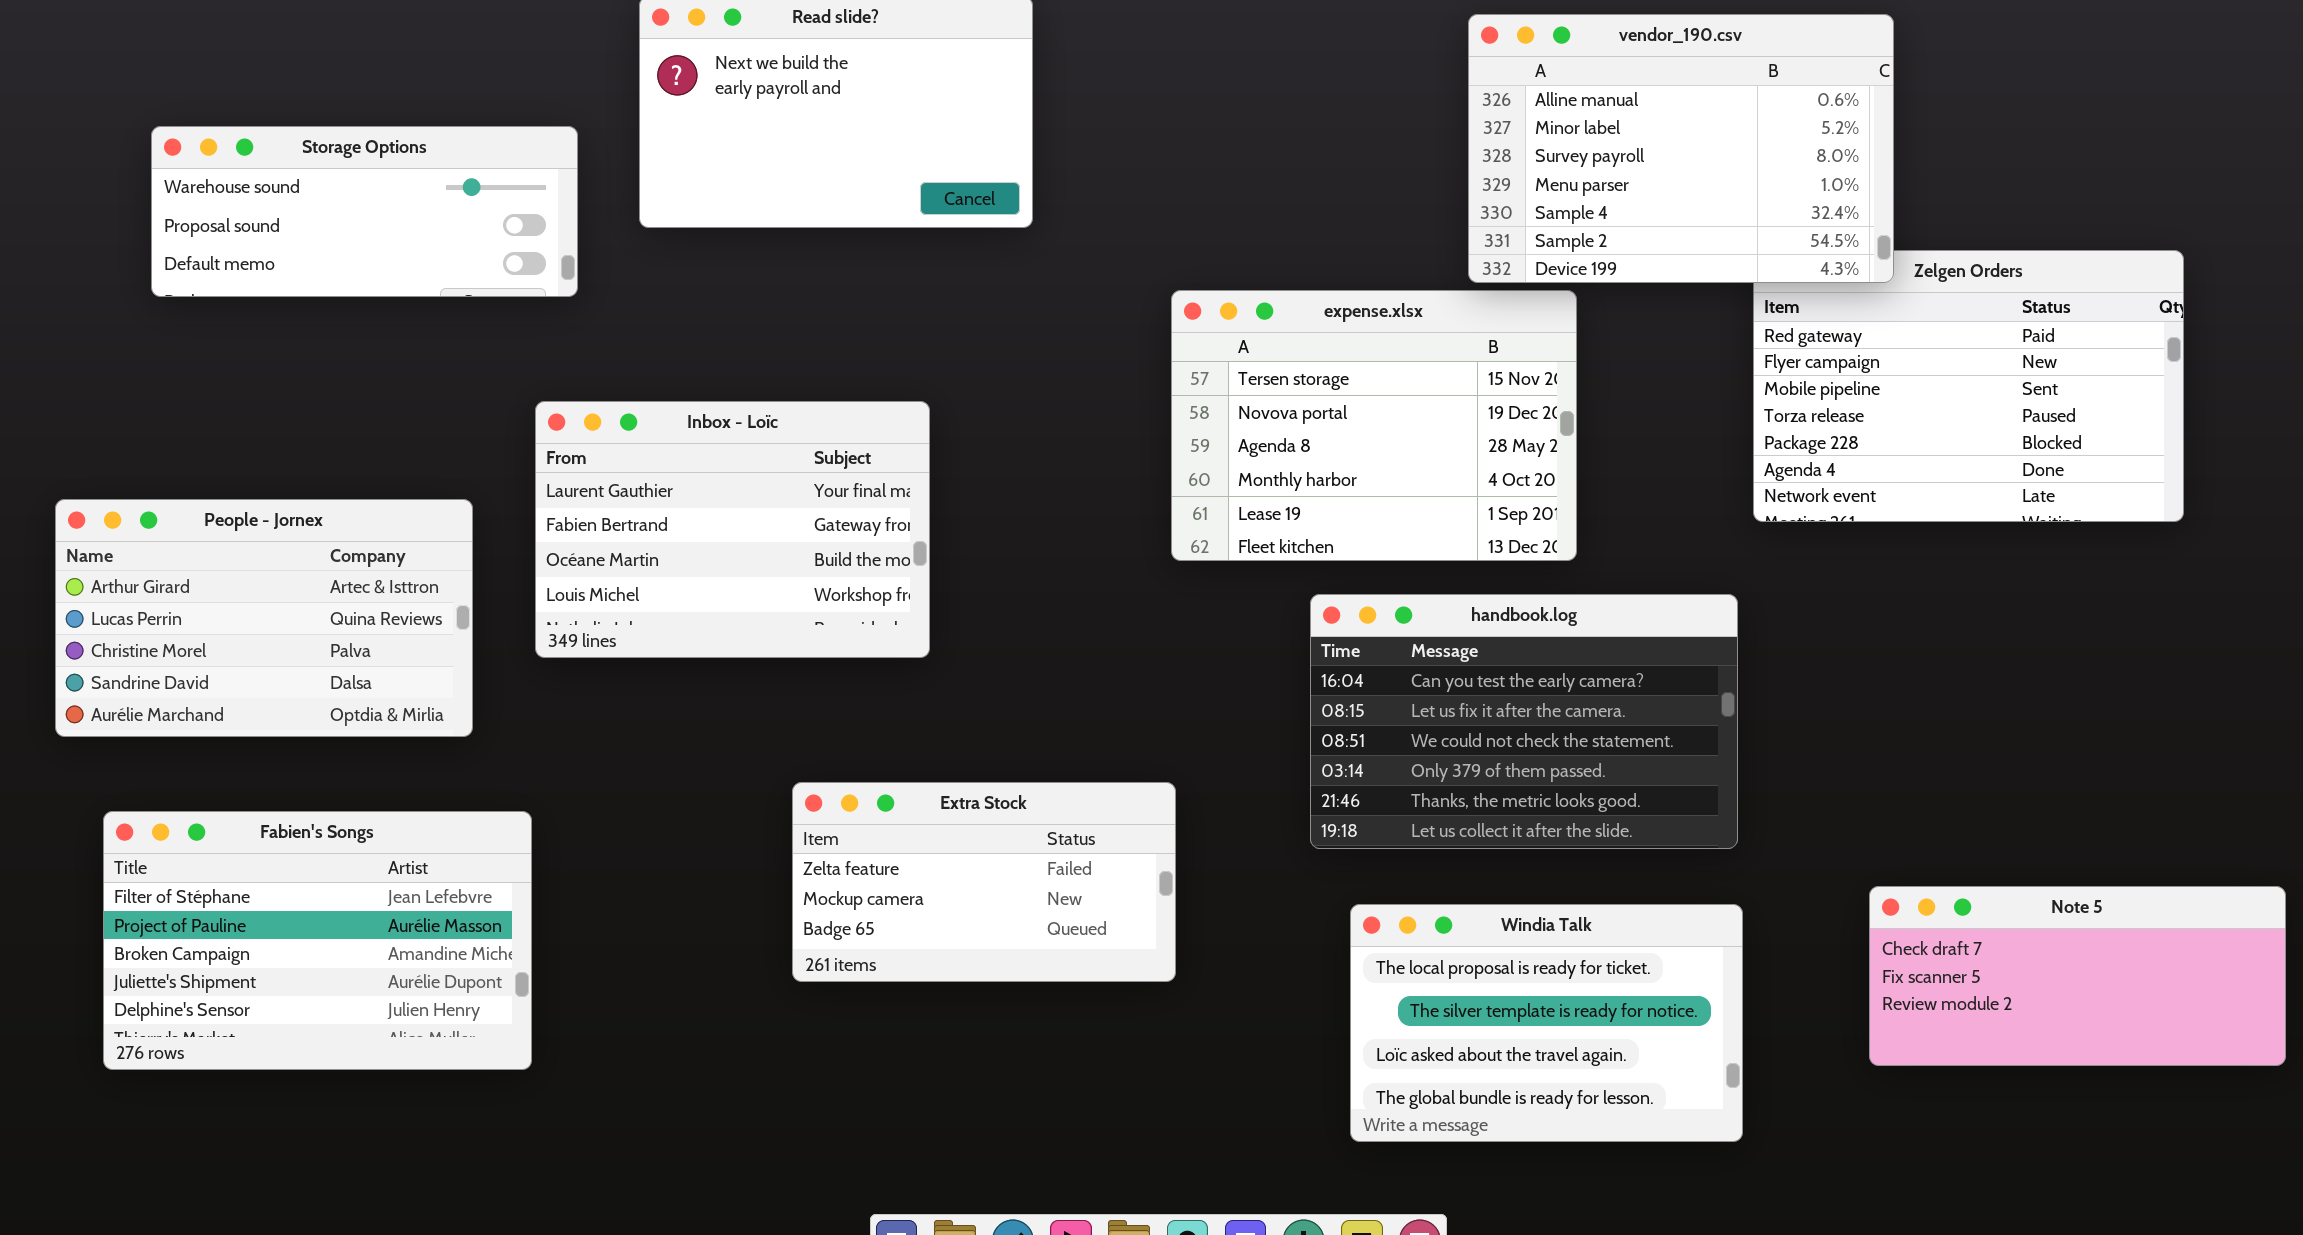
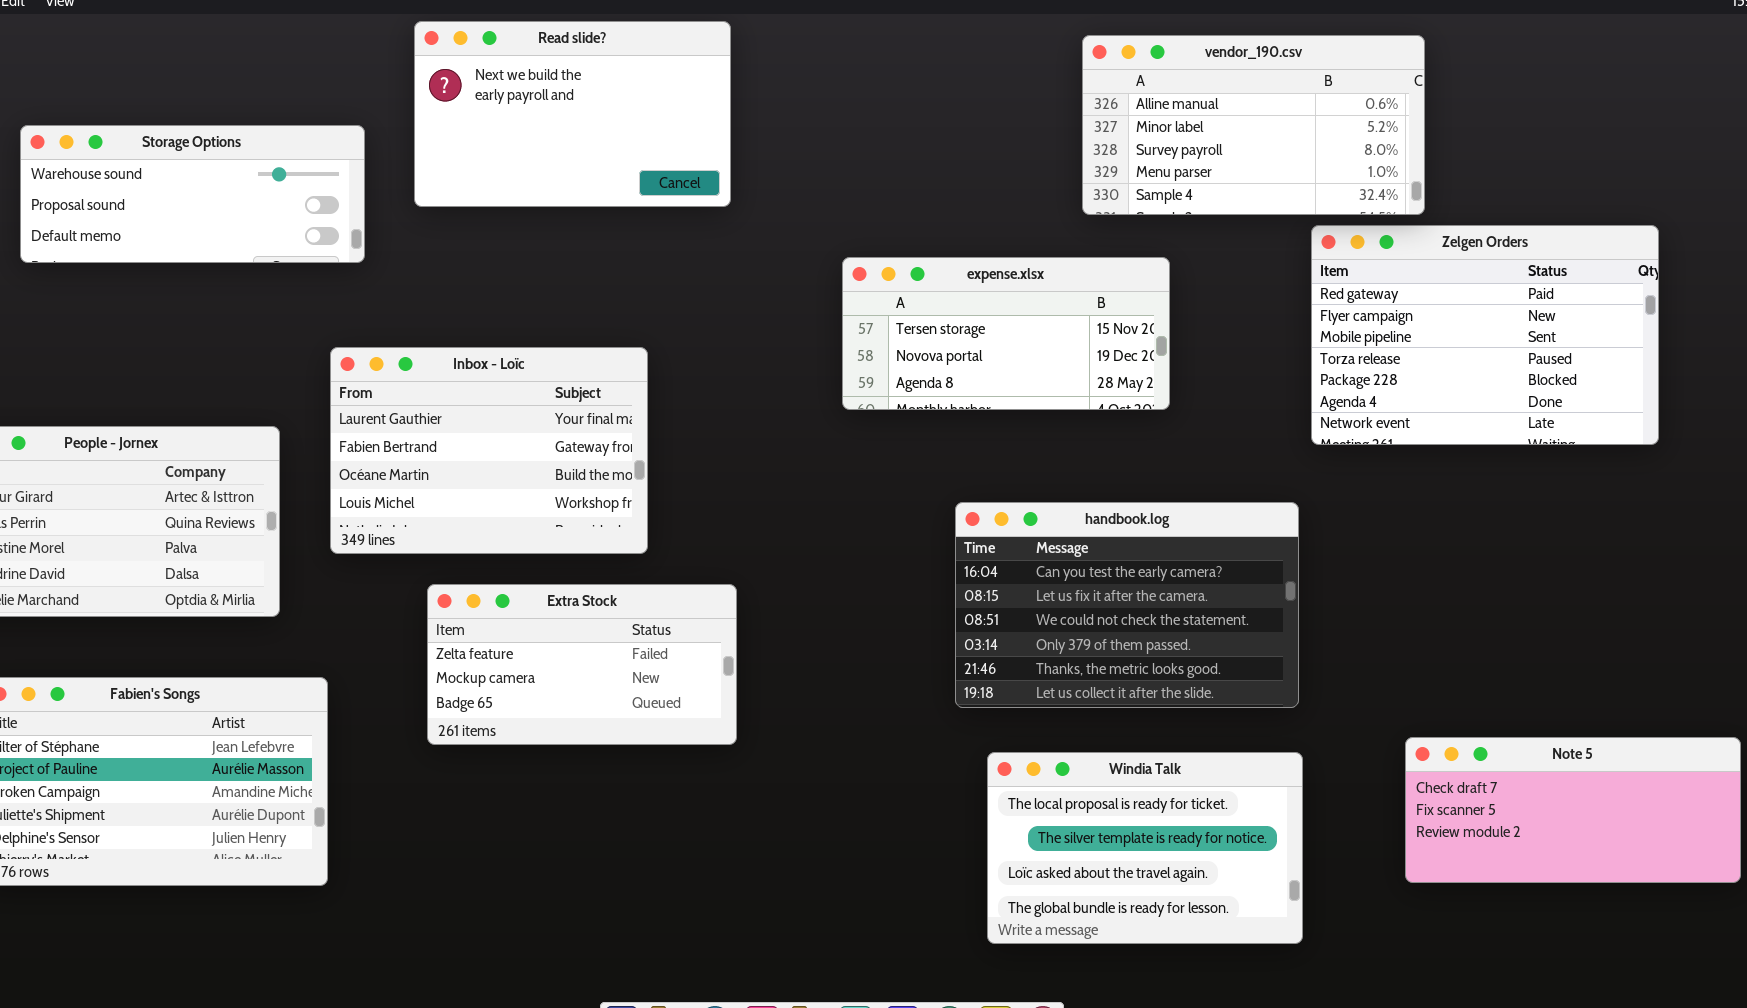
vendor_190.csv: [1468,14,1894,283] -> [1082,35,1425,215], resized
expense.xlsx: [1171,290,1577,561] -> [842,257,1170,410], resized
Extra Stock: [792,782,1176,982] -> [427,584,737,745], moved

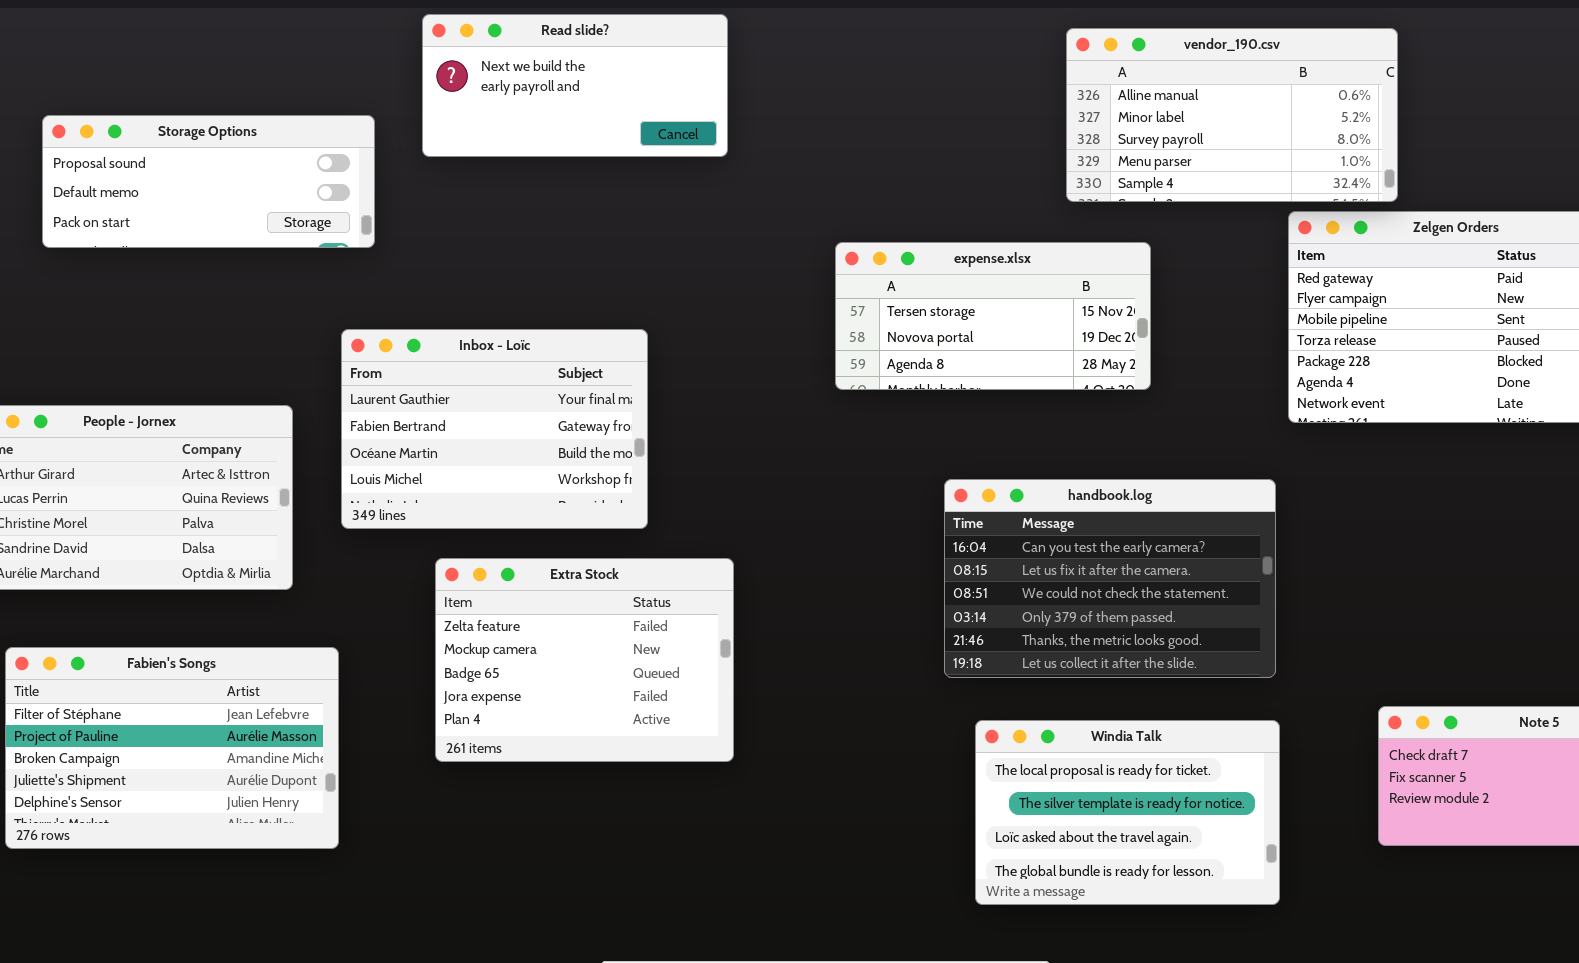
Read slide?: [414,21,731,207] -> [422,14,728,157], resized
Storage Options: [20,125,365,263] -> [42,115,375,248], scrolled down 1 row
Extra Stock: [427,584,737,745] -> [435,558,734,762], resized

